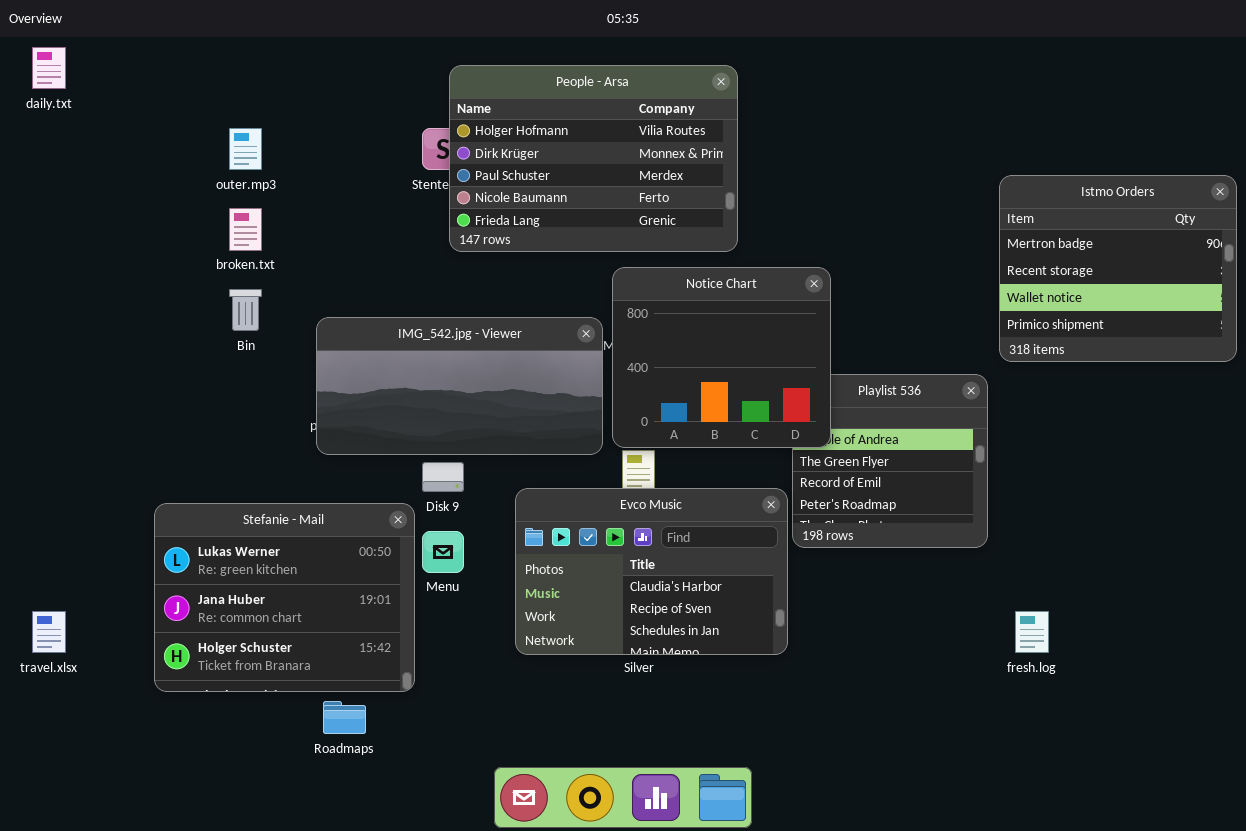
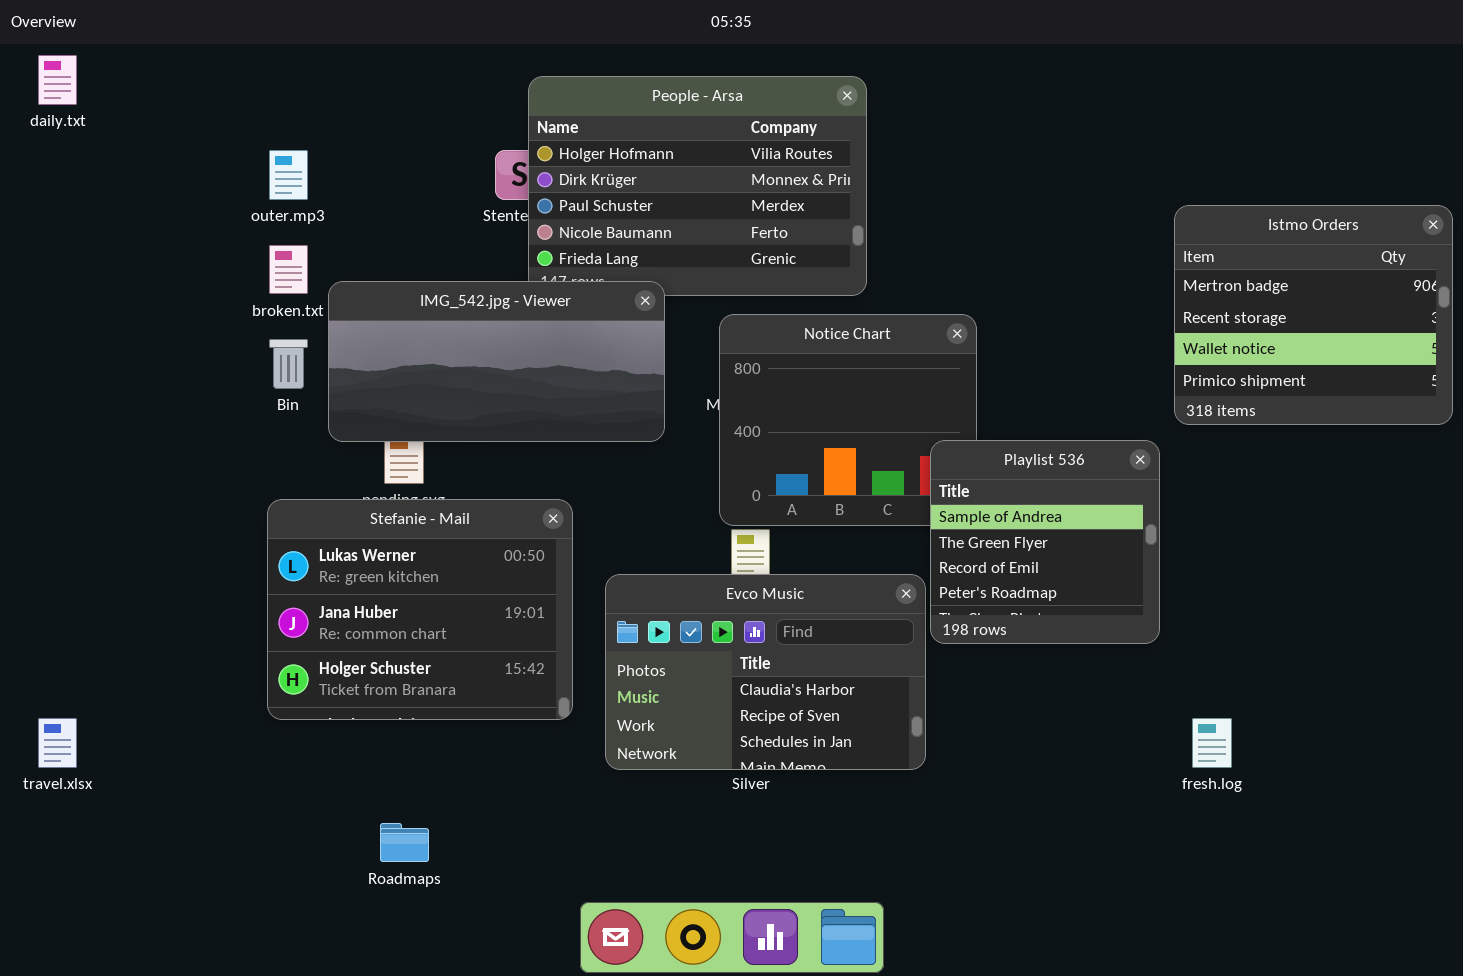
IMG_542.jpg - Viewer: [316,317,603,455] -> [328,281,665,442], moved
Playlist 536: [792,374,988,548] -> [930,440,1160,644], raised
Stefanie - Mail: [154,503,415,692] -> [267,499,573,720], moved

